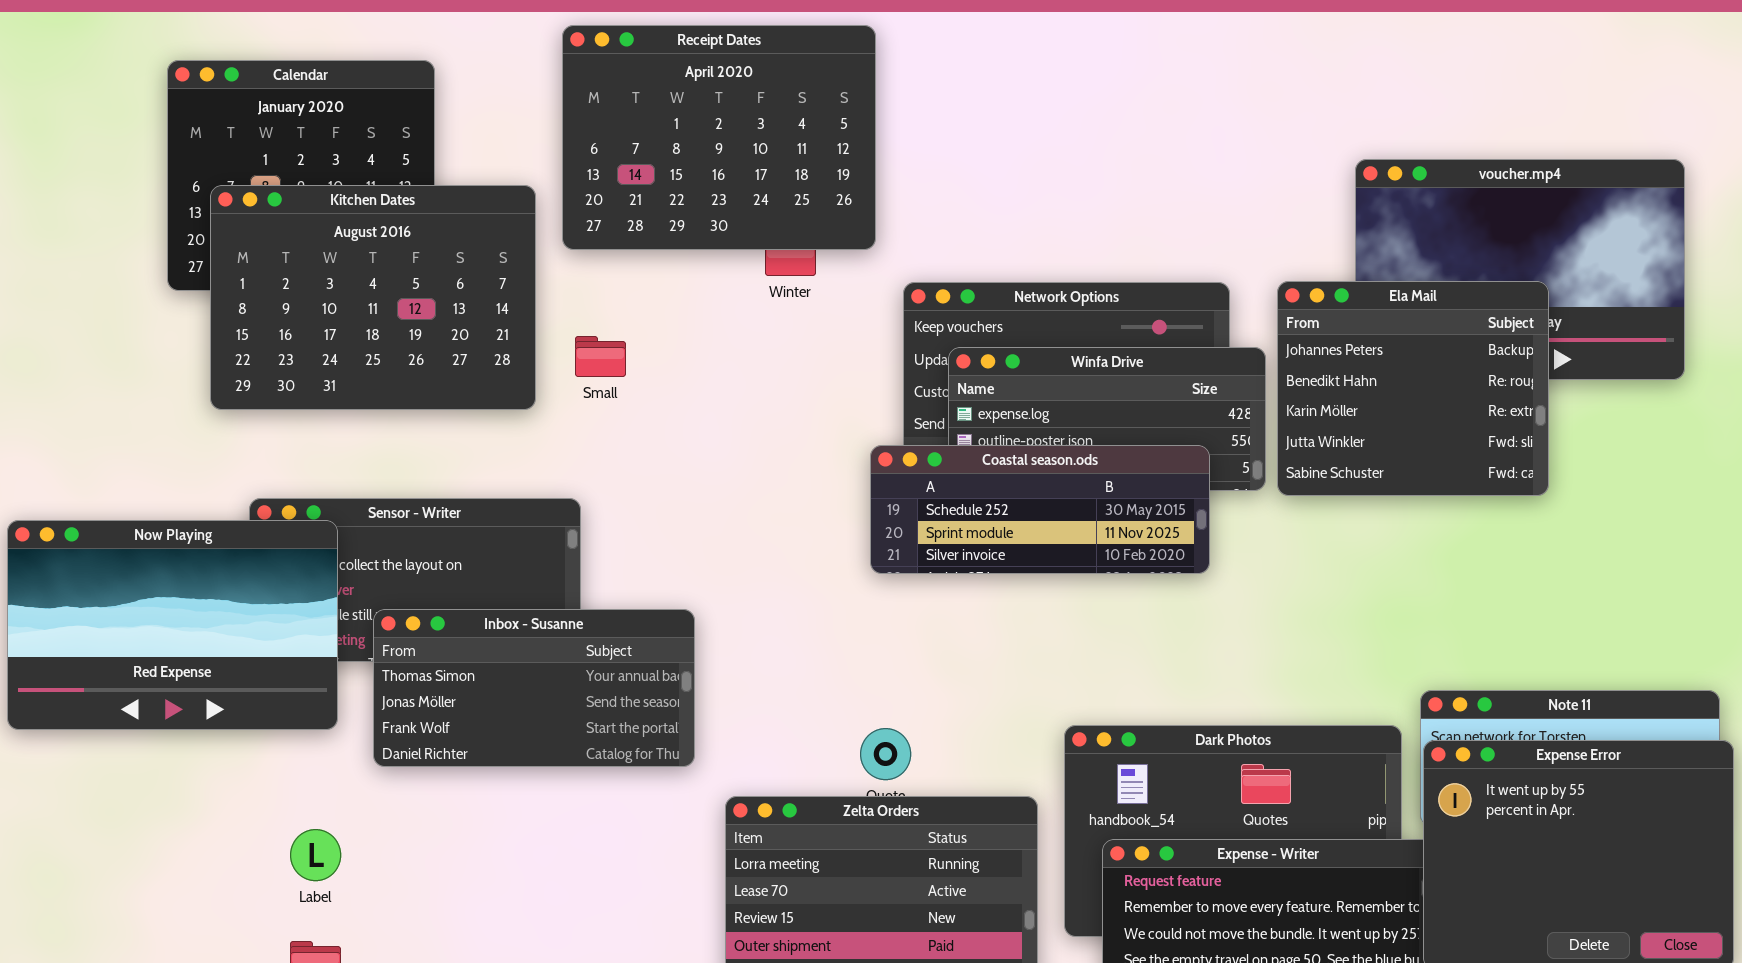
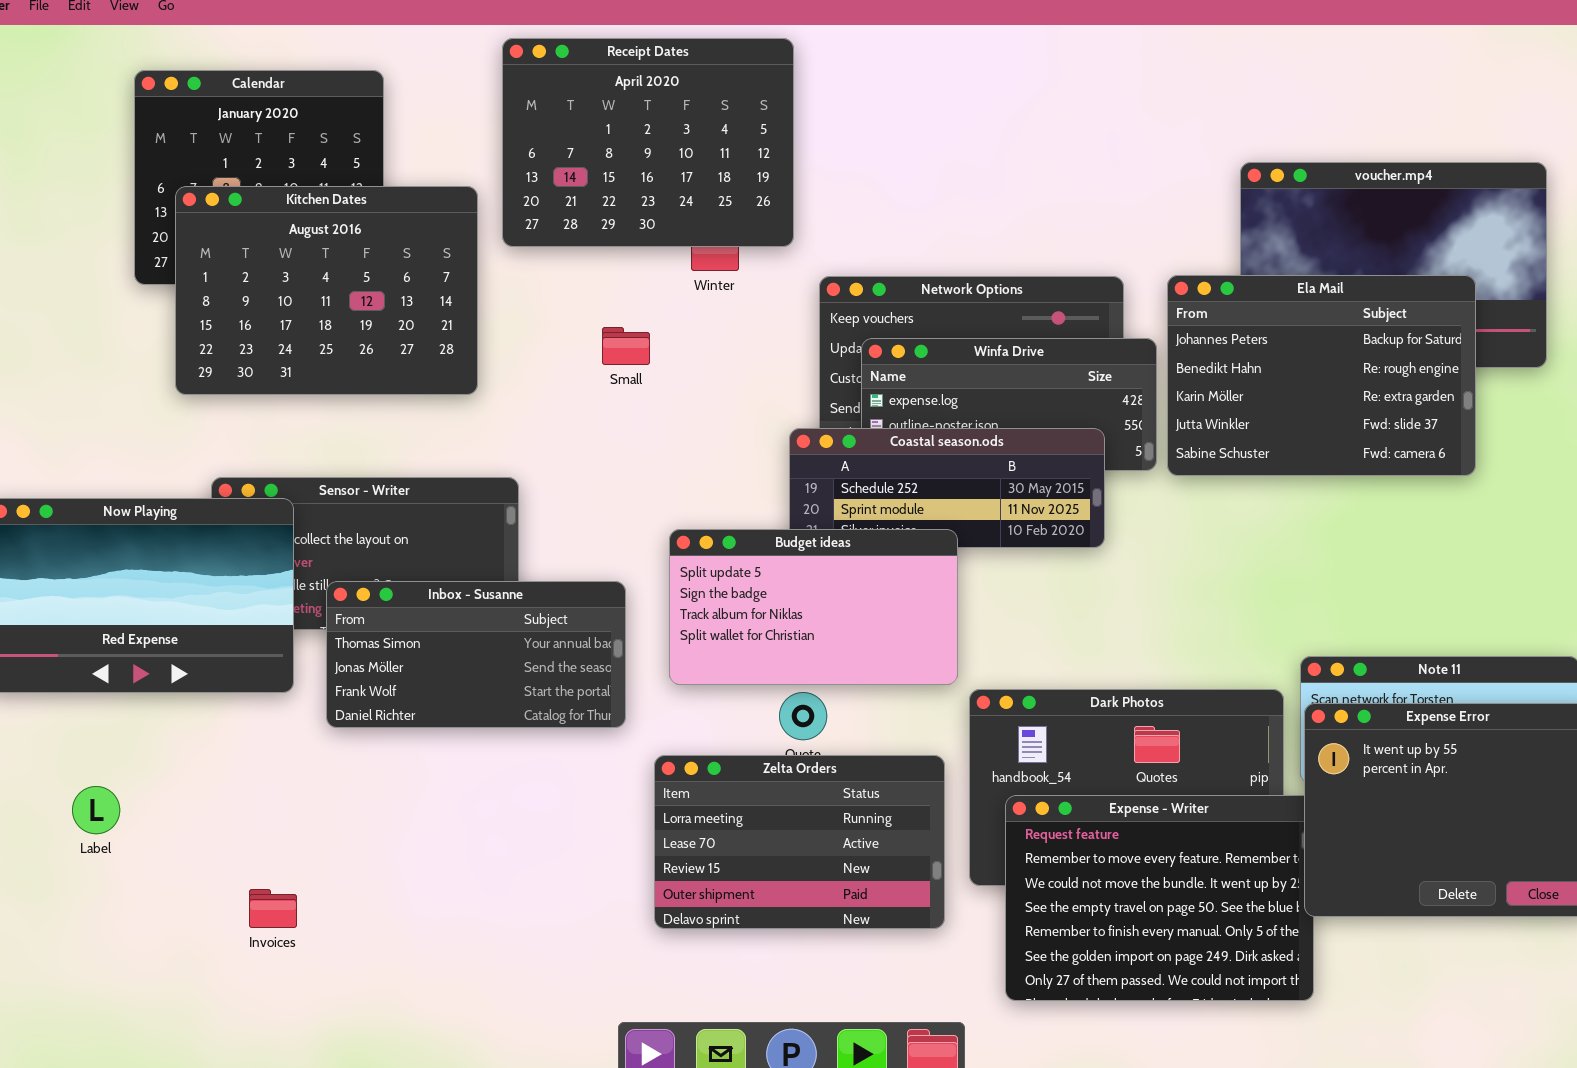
Ela Mail: [1277,281,1549,496] -> [1167,275,1476,476], resized
Small: [575,336,626,377] -> [602,327,650,365], moved
Budget ideas: none -> [669,529,958,685], opened
Label: [290,829,341,881] -> [72,786,120,834], moved

